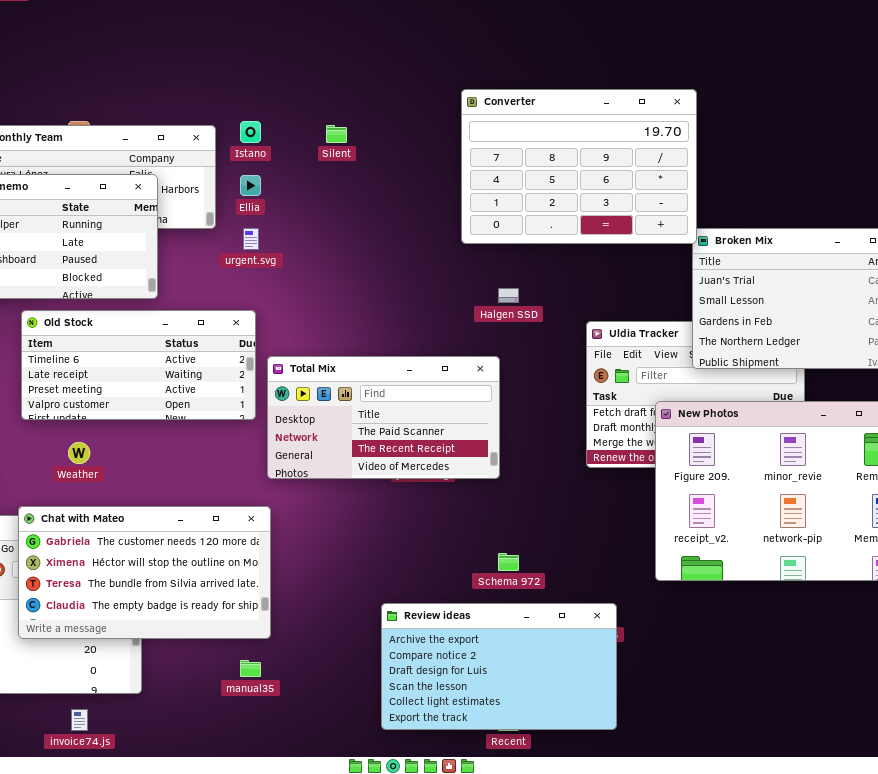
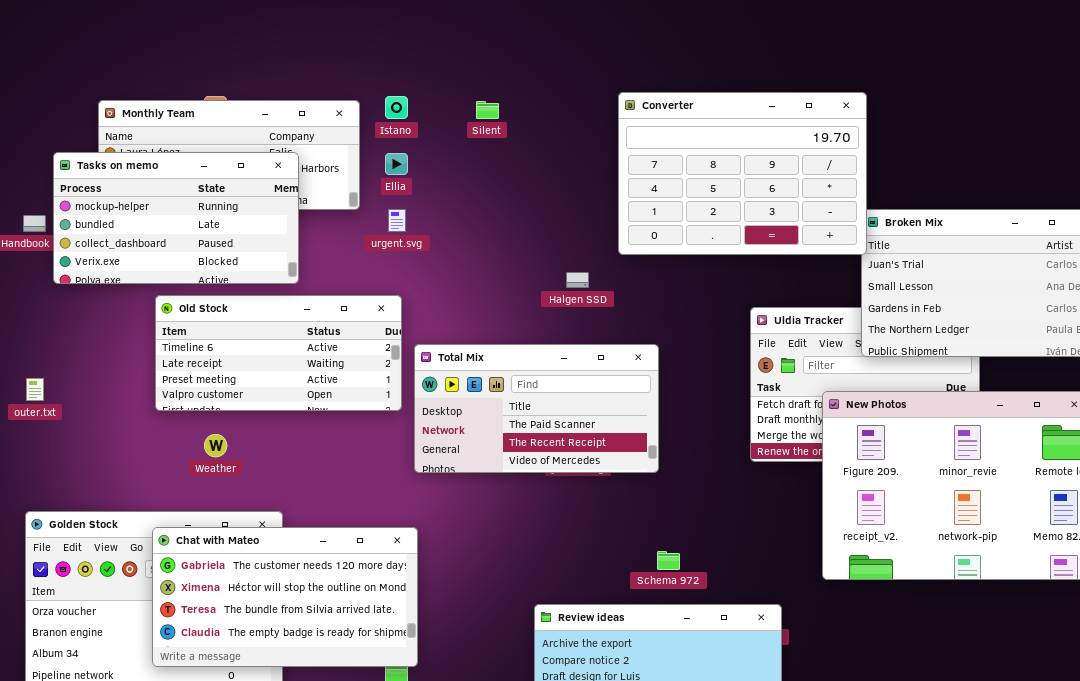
Converter: [461,89,697,244] -> [618,92,867,255], moved
Halgen SSD: [498,288,519,303] -> [566,272,589,288], moved
Chat with Mateo: [18,506,271,639] -> [152,527,418,667], moved

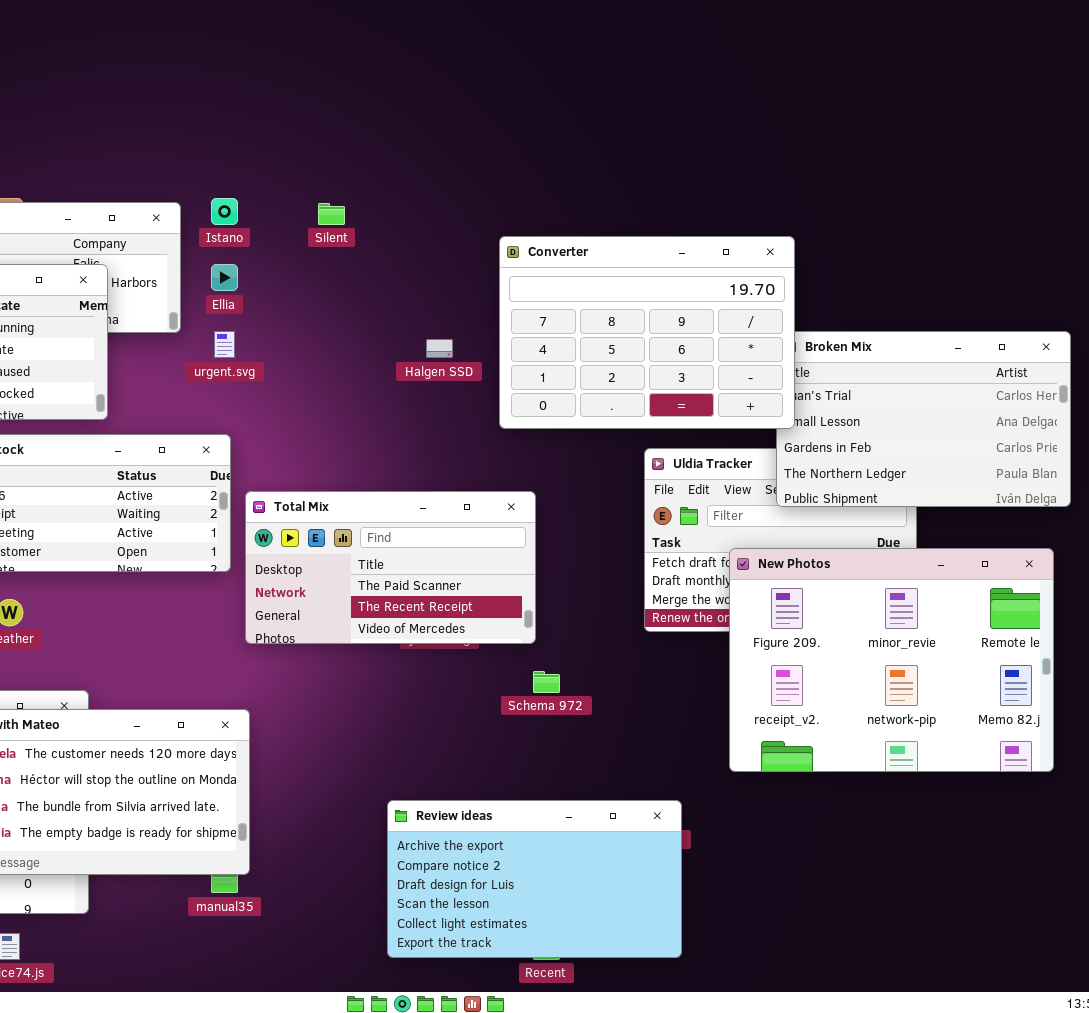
Converter: [618,92,867,255] -> [499,236,795,429], moved
Halgen SSD: [566,272,589,288] -> [426,339,453,358], moved
Schema 972: [657,551,680,570] -> [533,671,560,693], moved

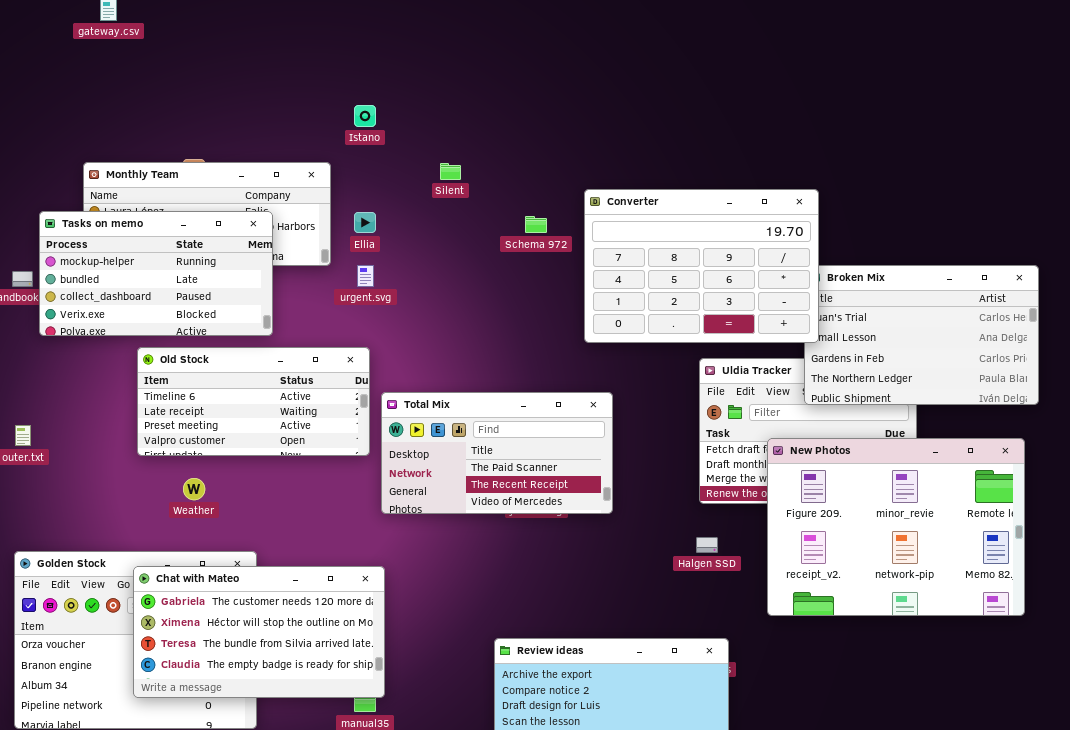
Istano: [211,198,238,225] -> [354,105,376,127], moved
Halgen SSD: [426,339,453,358] -> [696,537,718,553], moved
Schema 972: [533,671,560,693] -> [525,216,547,233], moved

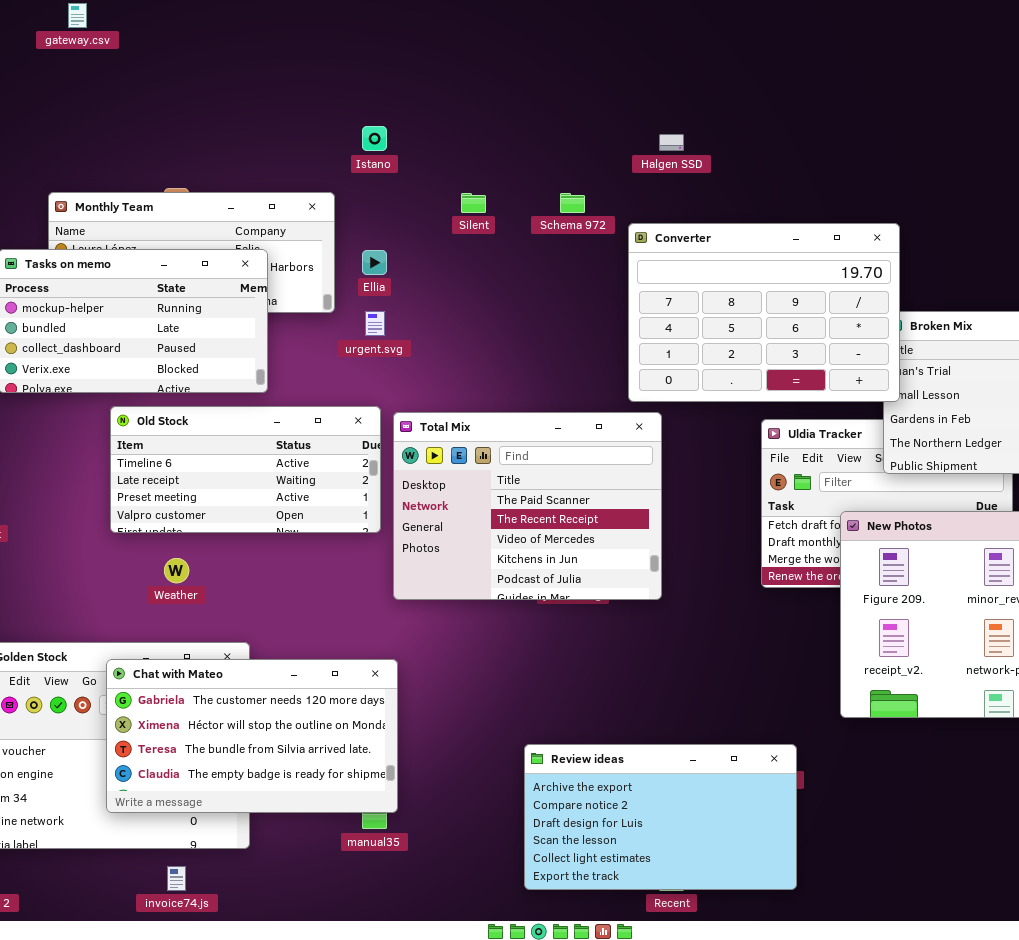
Schema 972: [525,216,547,233] -> [560,193,585,213], moved
Total Mix: [381,392,613,514] -> [393,412,662,600], resized
Halgen SSD: [696,537,718,553] -> [659,134,684,151], moved

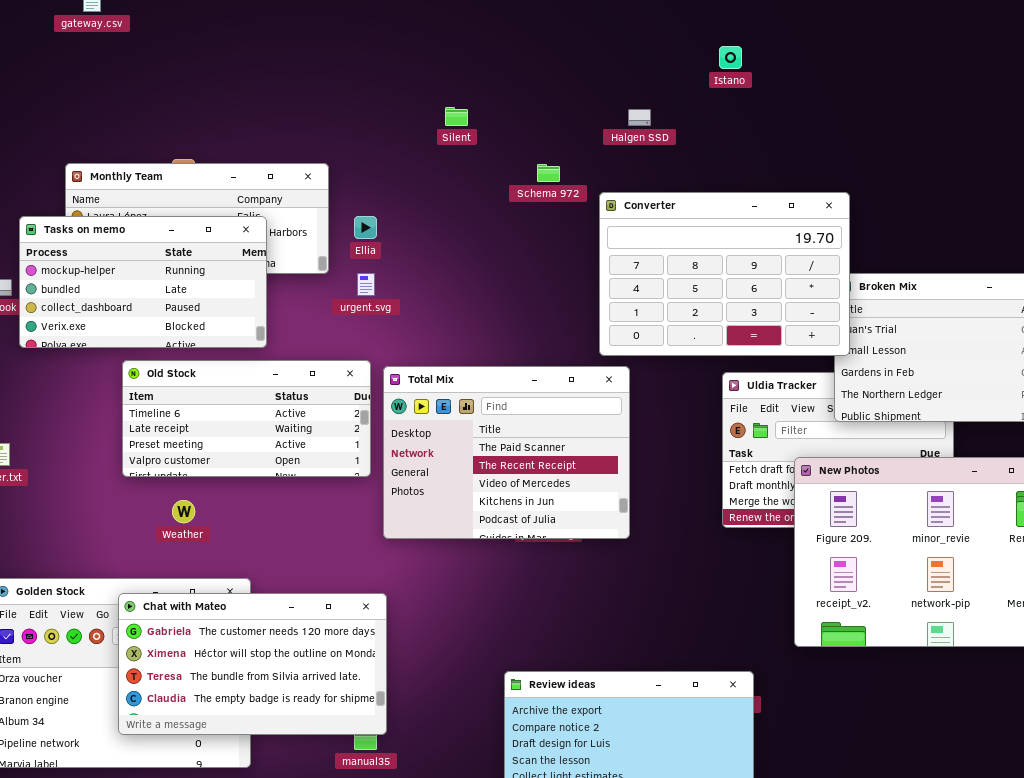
Istano: [362,126,387,151] -> [719,46,742,69], moved
Silent: [461,193,486,213] -> [445,107,468,126], moved

